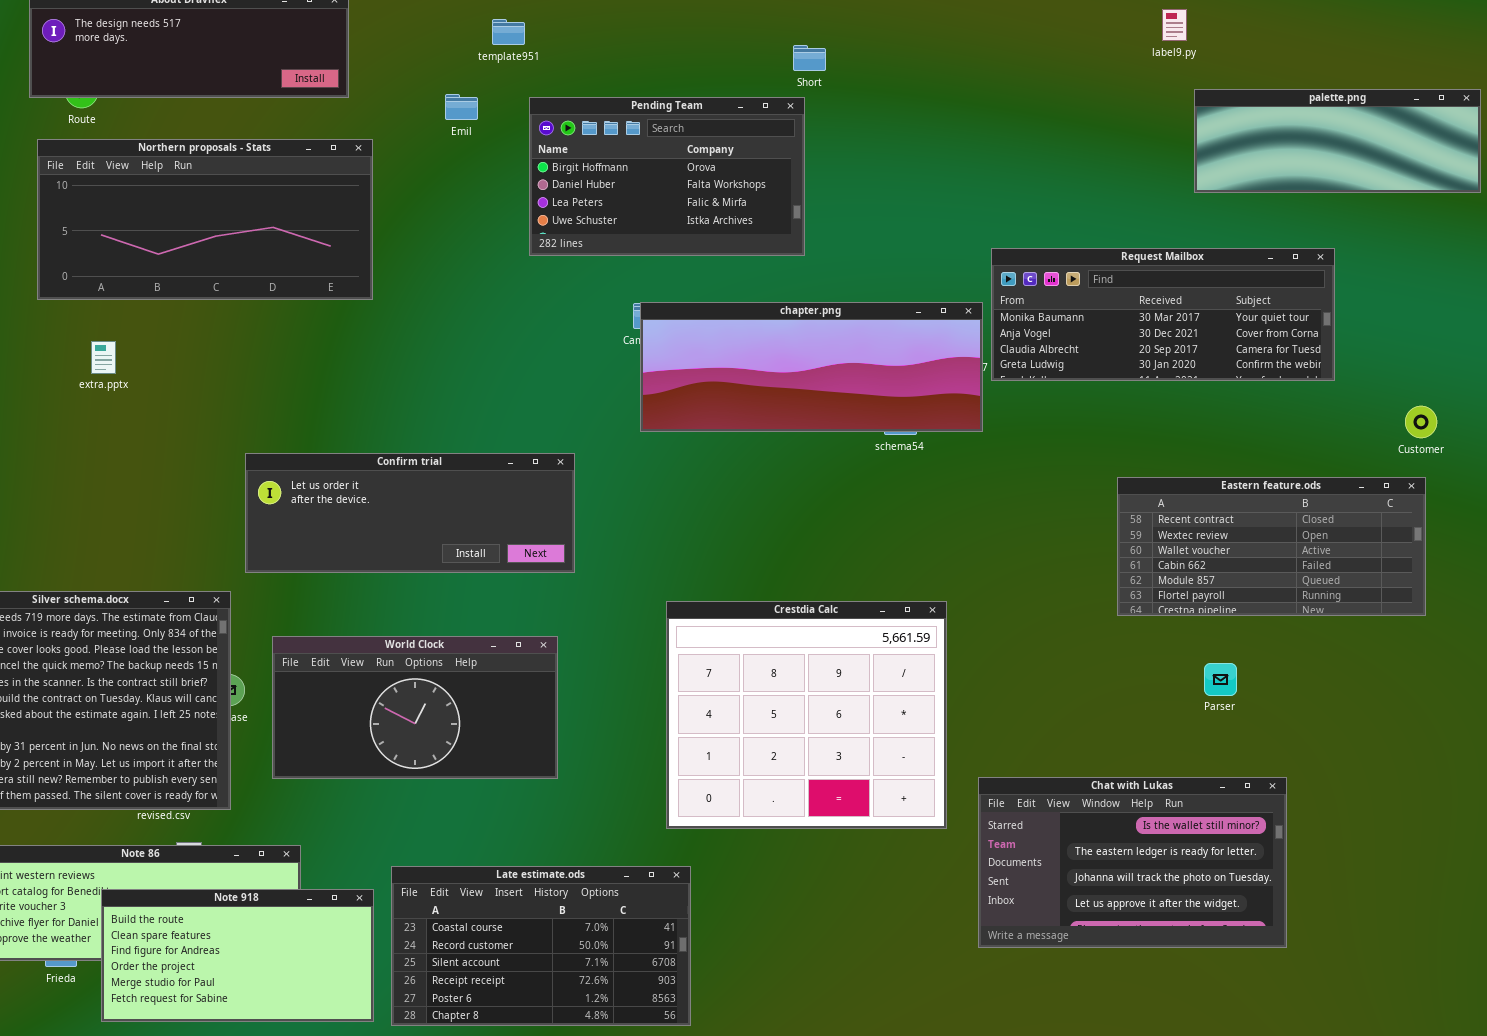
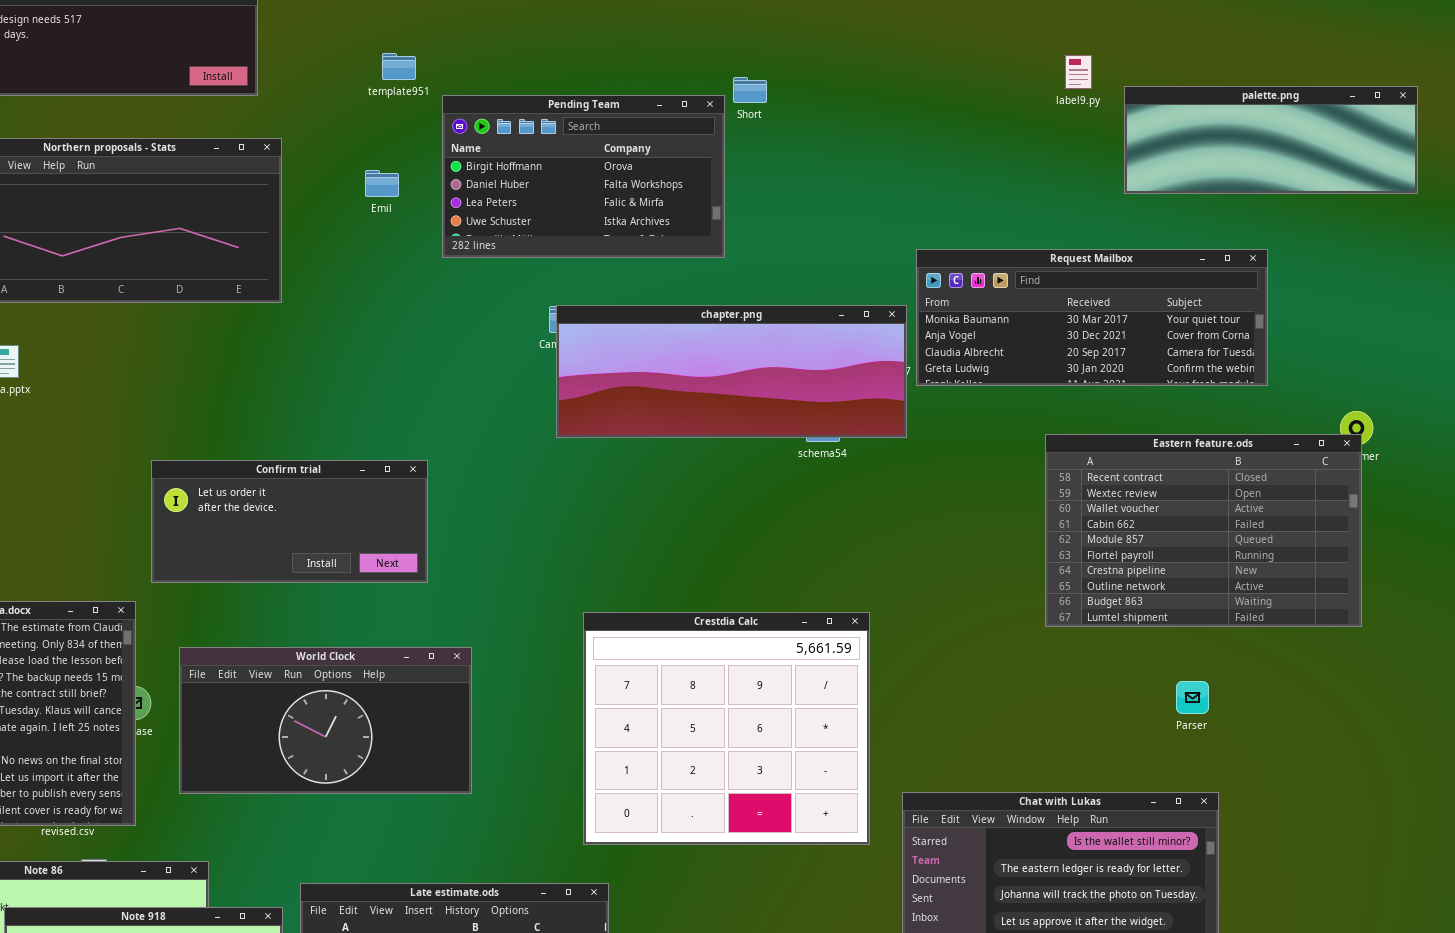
label9.py: [1162,9,1187,41] -> [1065,55,1092,89], moved
template951: [492,19,525,45] -> [382,53,416,80], moved
Short: [793,45,826,71] -> [733,77,767,103], moved
Emil: [445,94,478,120] -> [365,170,399,197], moved
Confirm trial: [245,453,575,573] -> [151,460,428,583], resized
Eastern feature.ods: [1117,477,1426,616] -> [1045,434,1362,627], resized
Parser: [1204,663,1237,696] -> [1176,681,1209,714], moved

